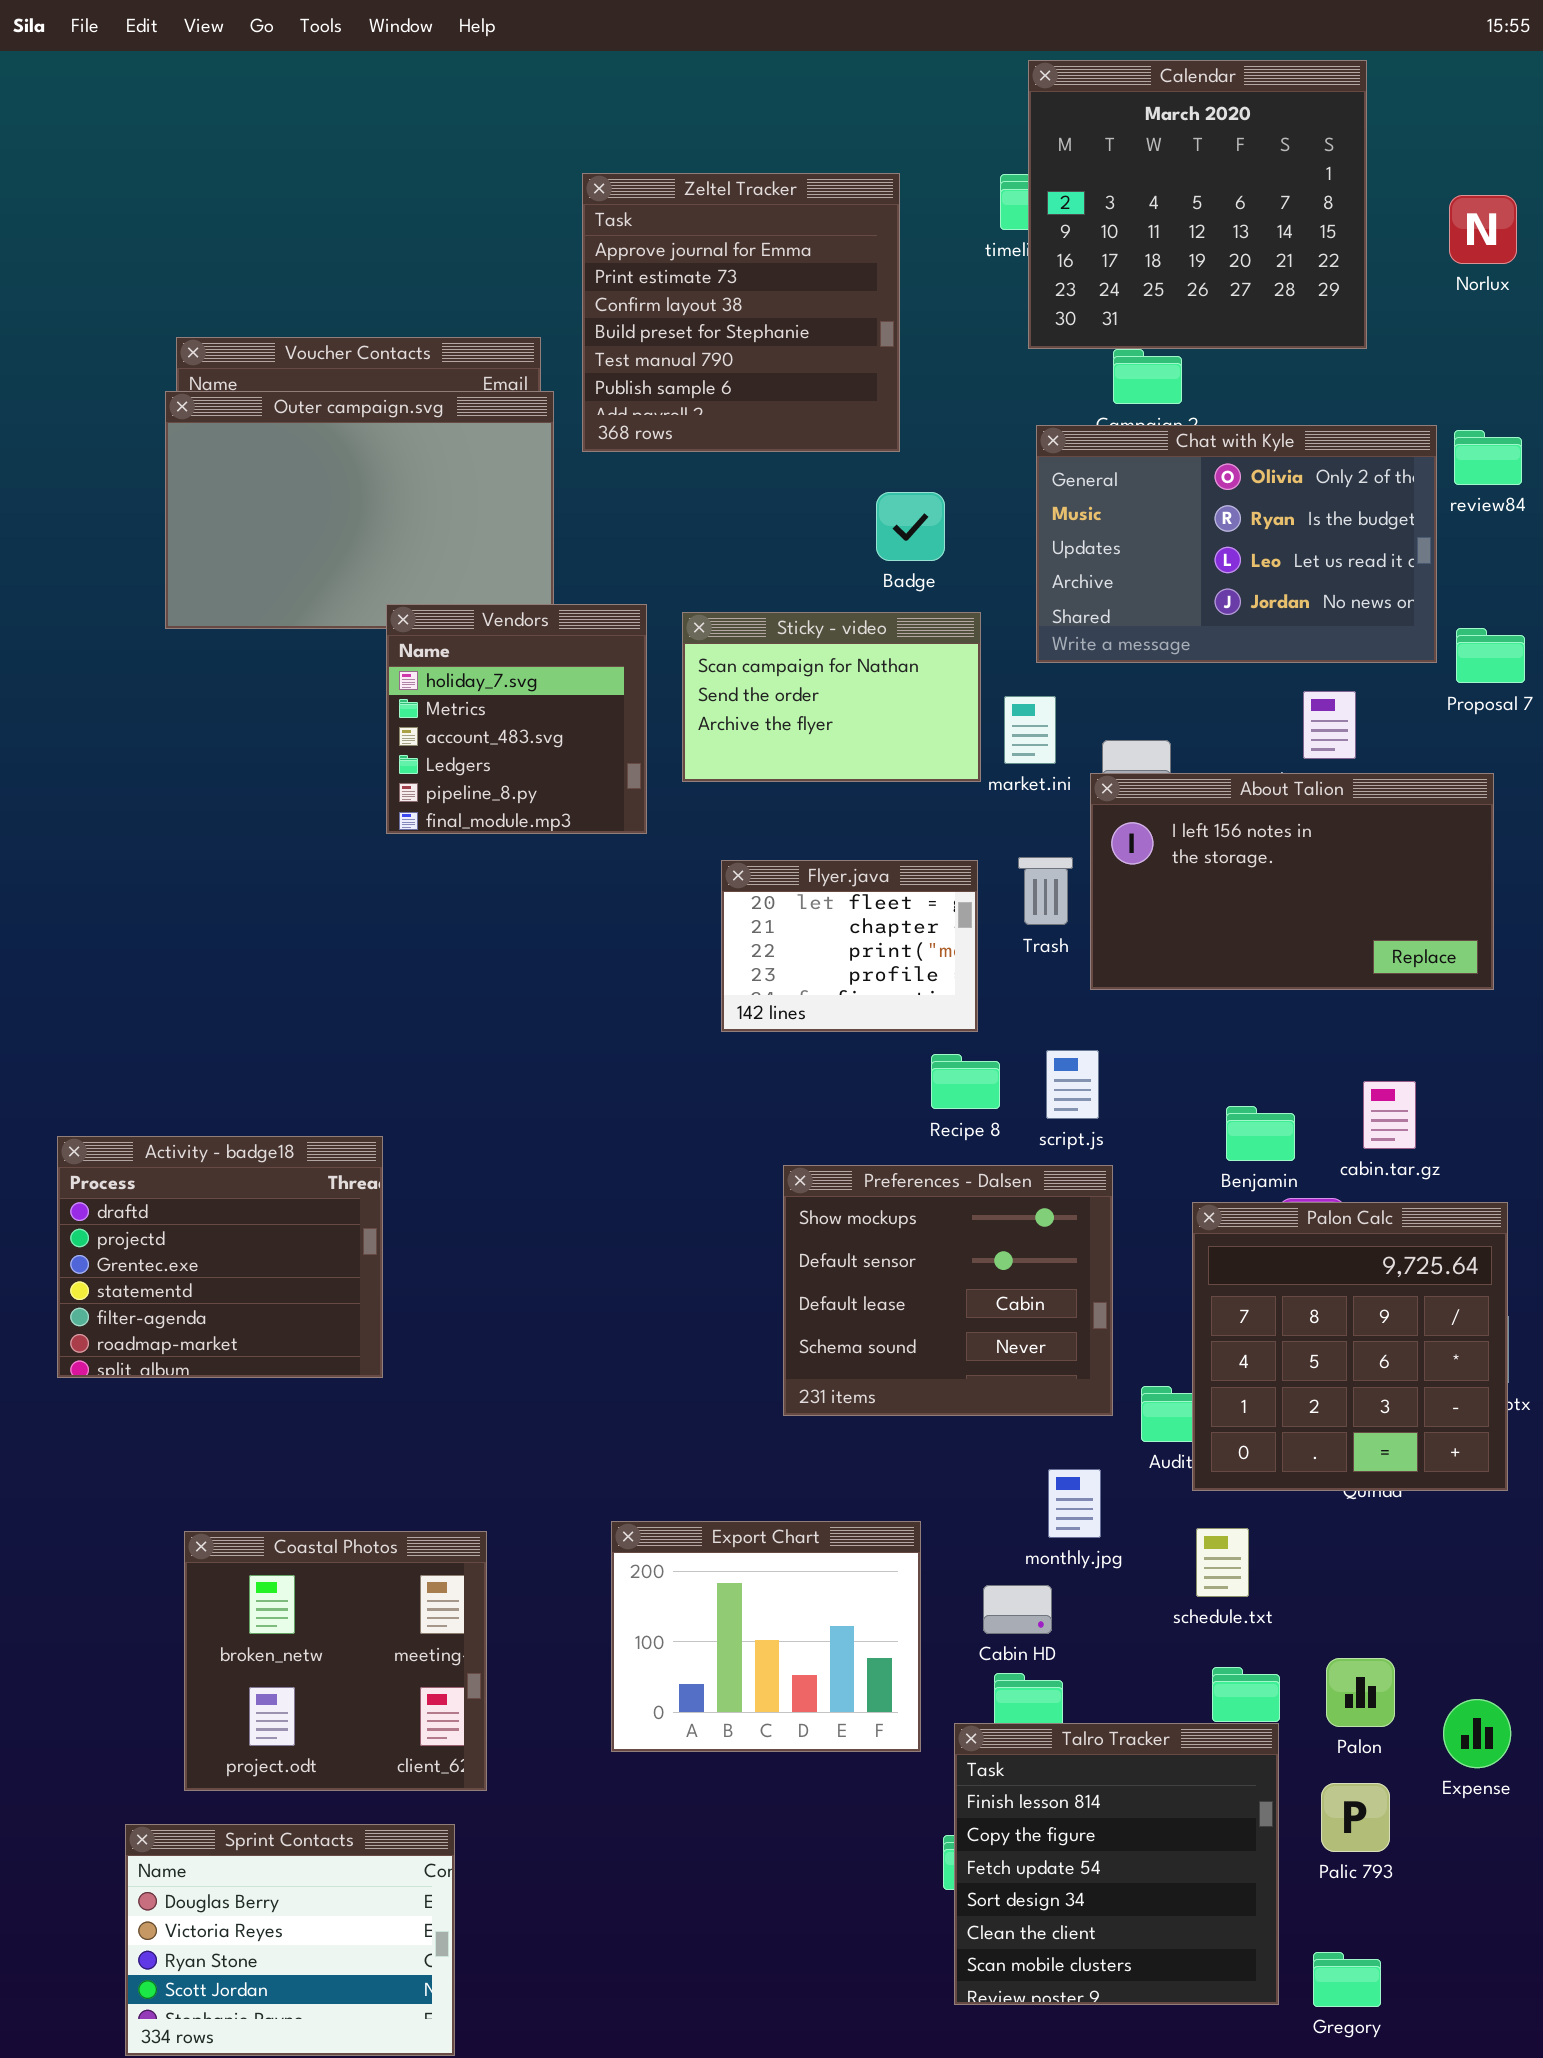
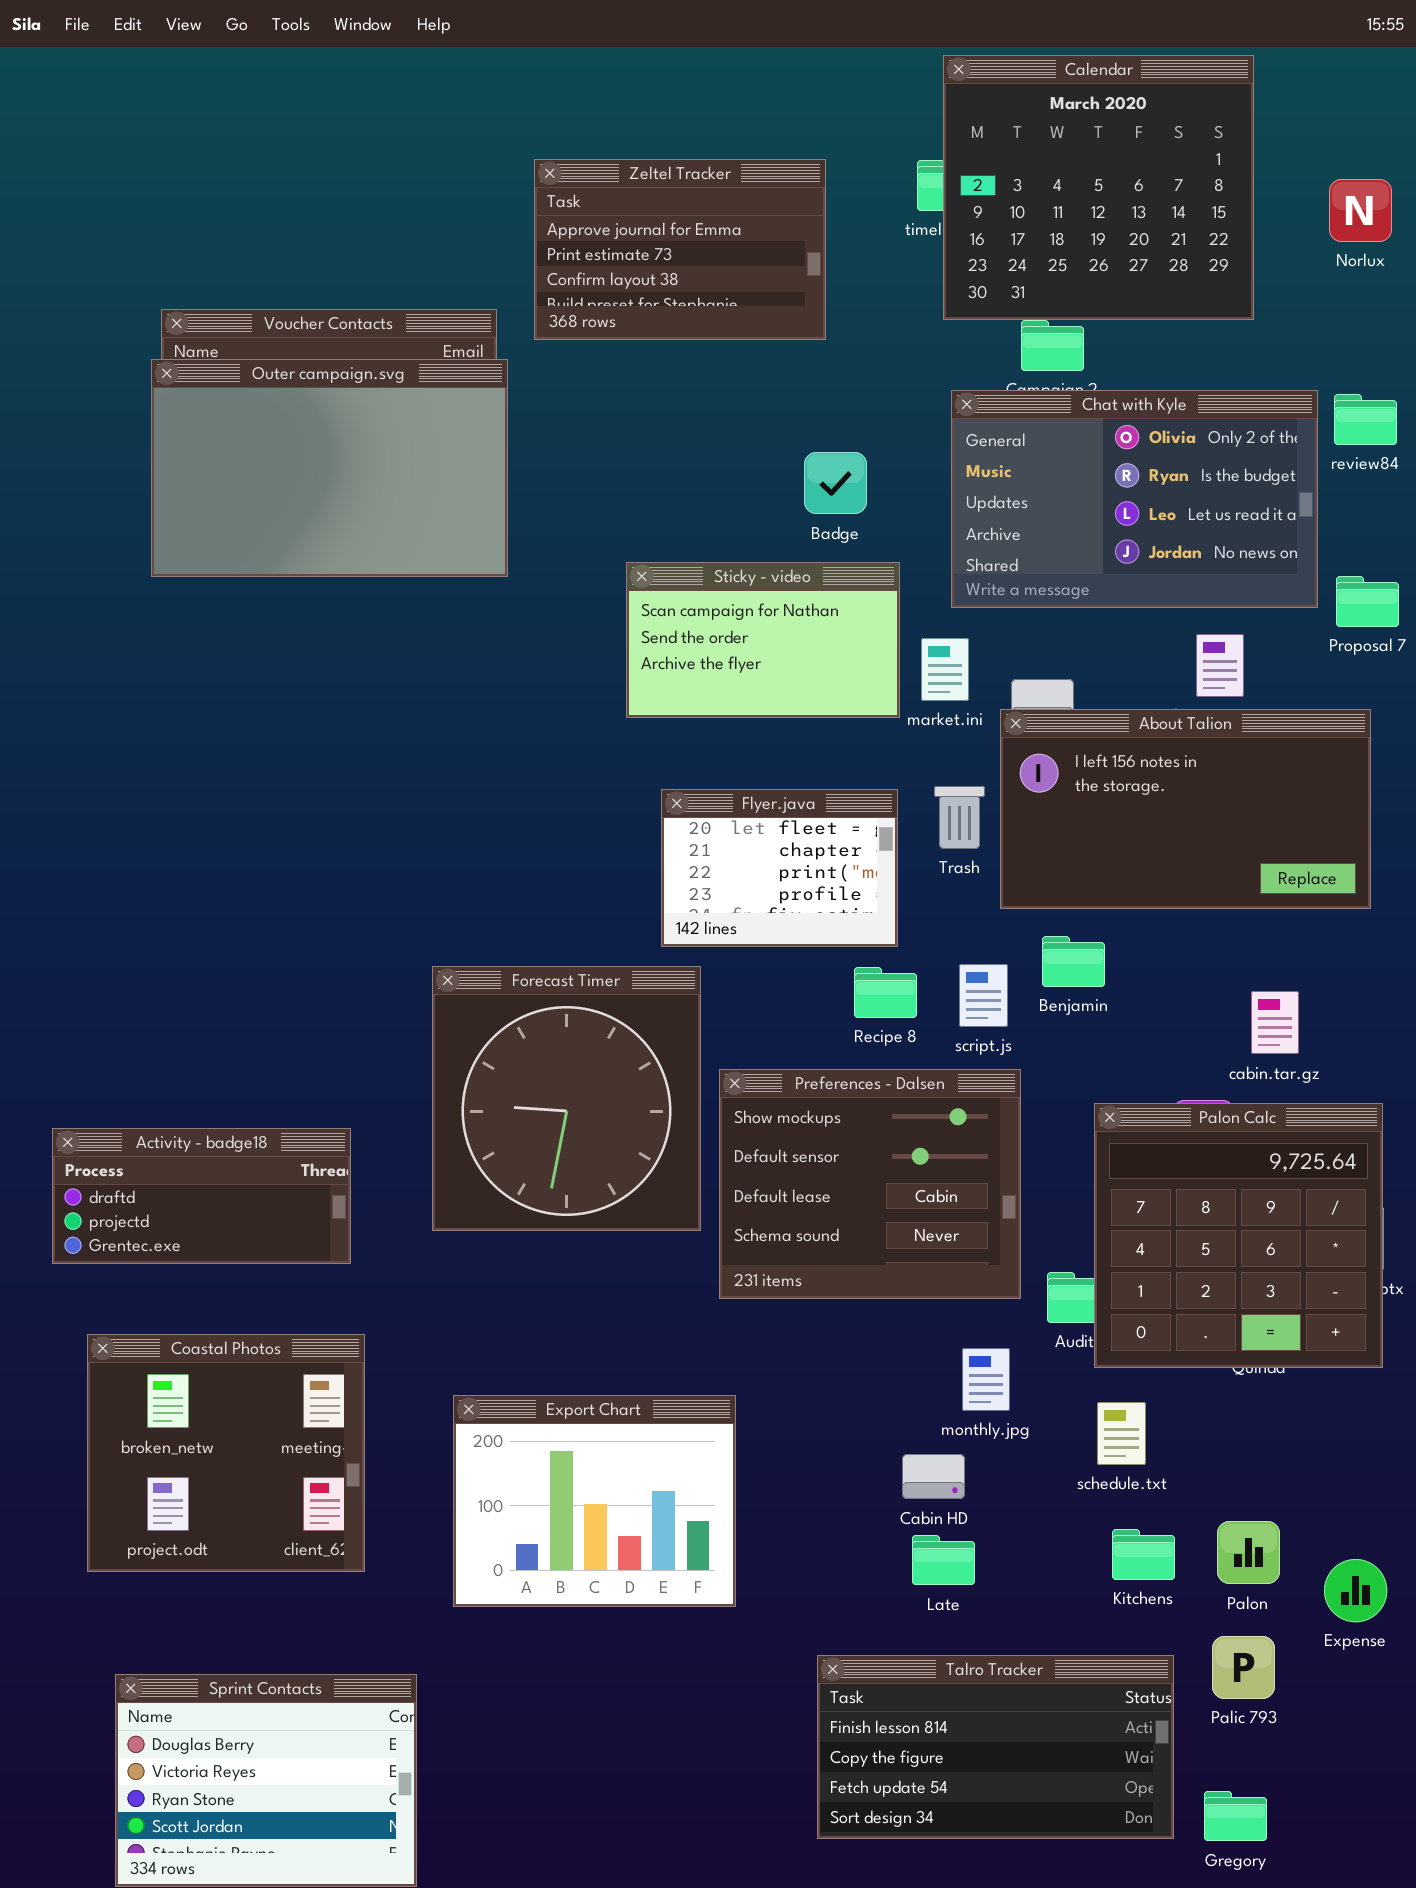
Zeltel Tracker: [582,173,900,452] -> [534,159,826,340], resized
Vendors: [386,604,647,834] -> none, closed
Forecast Timer: none -> [432,966,701,1231], opened
Benjamin: [1226,1106,1295,1161] -> [1042,936,1105,987], moved
Activity - badge18: [57,1136,383,1378] -> [52,1128,351,1264], resized
Export Chart: [611,1521,921,1752] -> [453,1395,736,1607], moved
Coastal Photos: [184,1531,487,1791] -> [87,1334,365,1572], moved
Talro Tracker: [954,1723,1279,2005] -> [817,1655,1174,1839], resized

